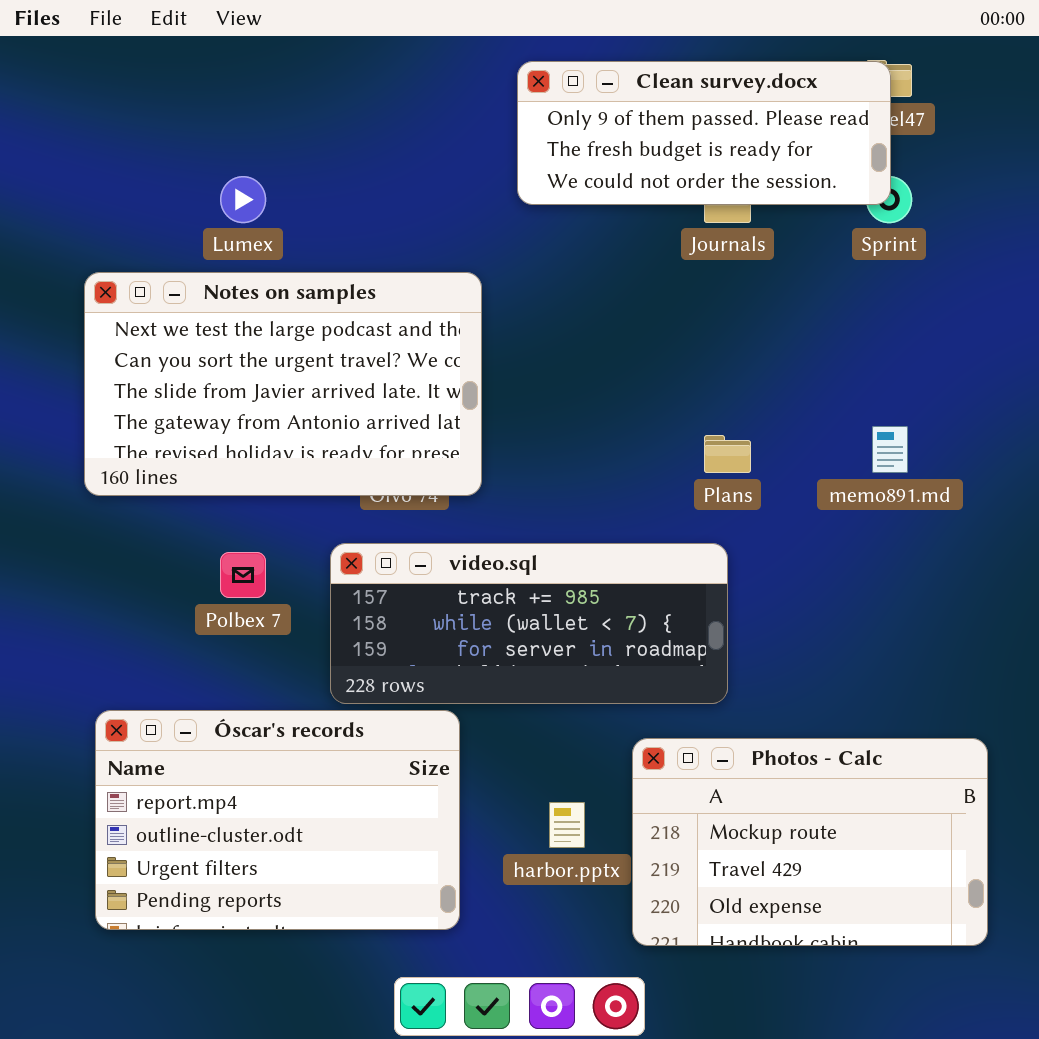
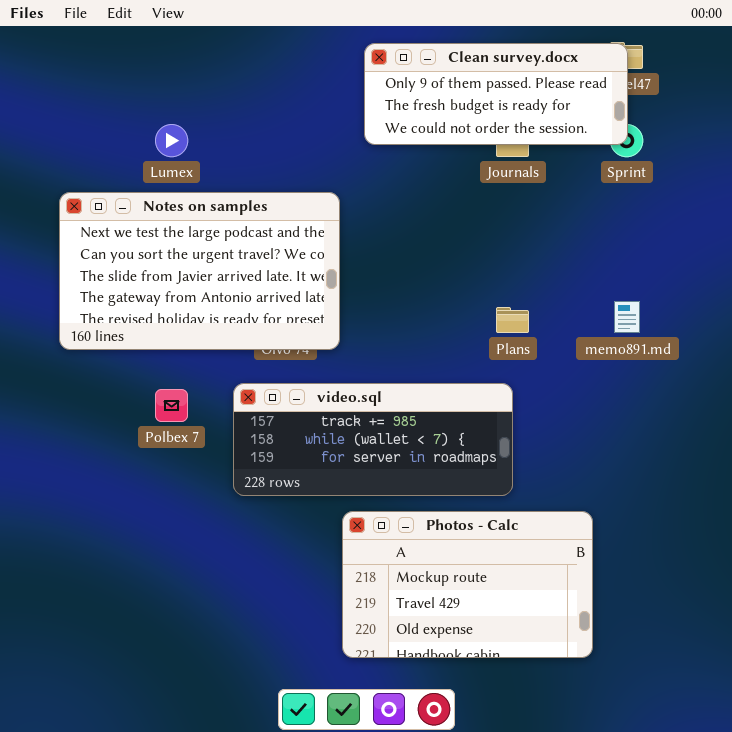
Óscar's records: [95,710,460,930] -> none, closed
Photos - Calc: [632,738,988,946] -> [342,511,593,658], moved

